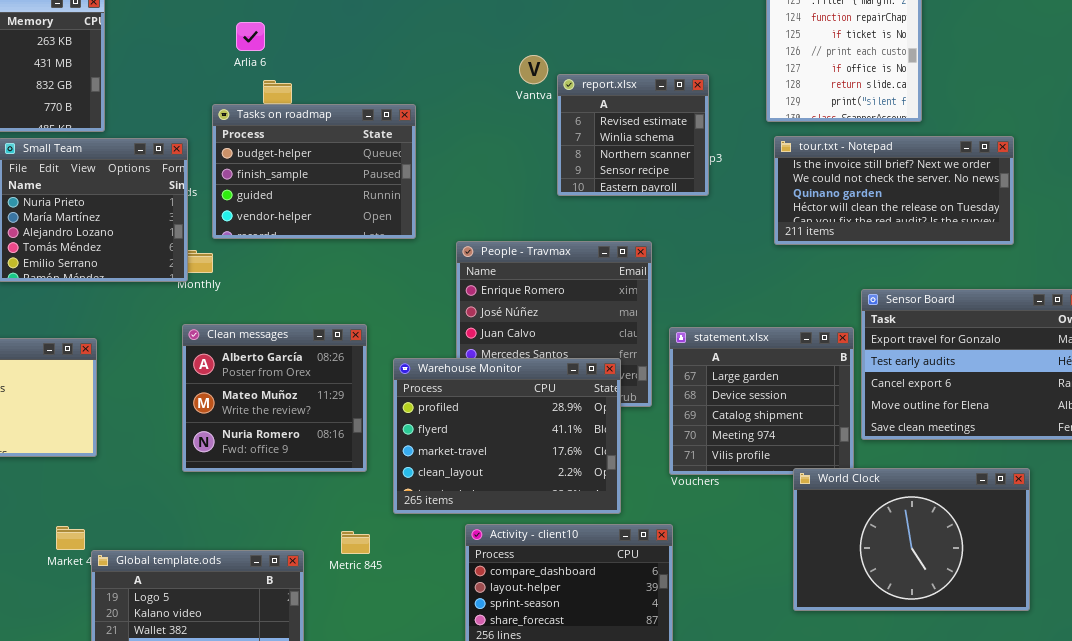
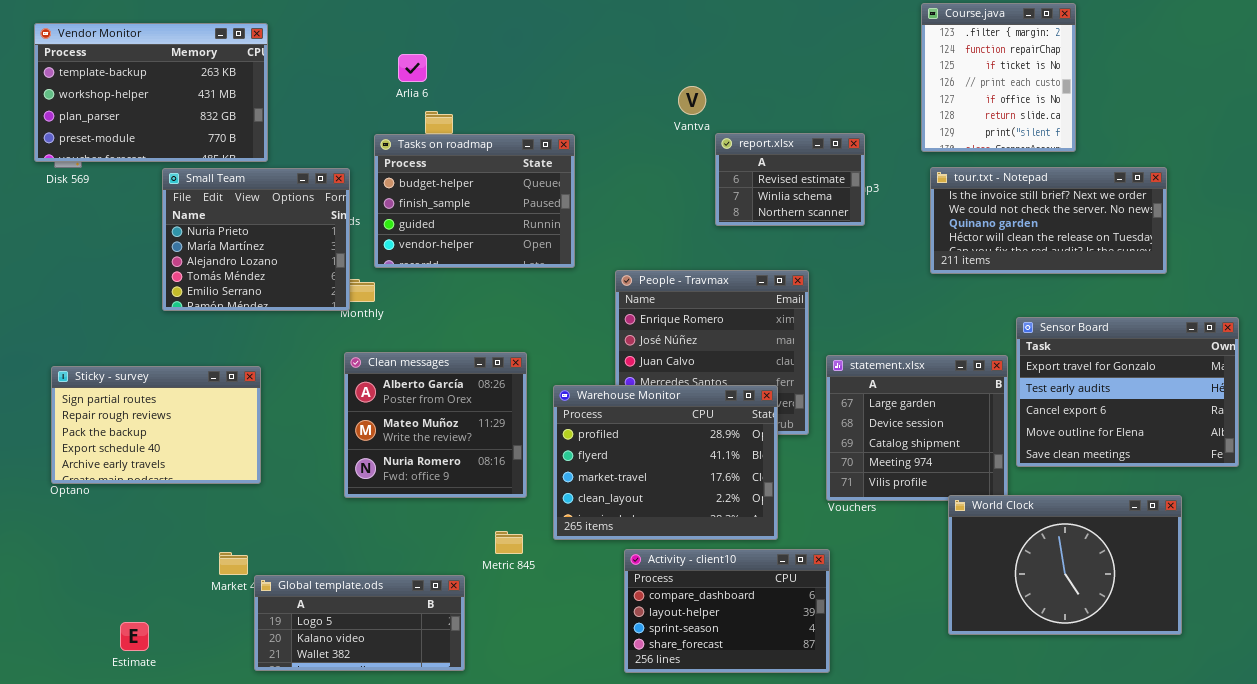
report.xlsx: [557,74,709,196] -> [715,133,865,226], resized
Metric 845: [341,531,370,554] -> [495,531,523,554], moved

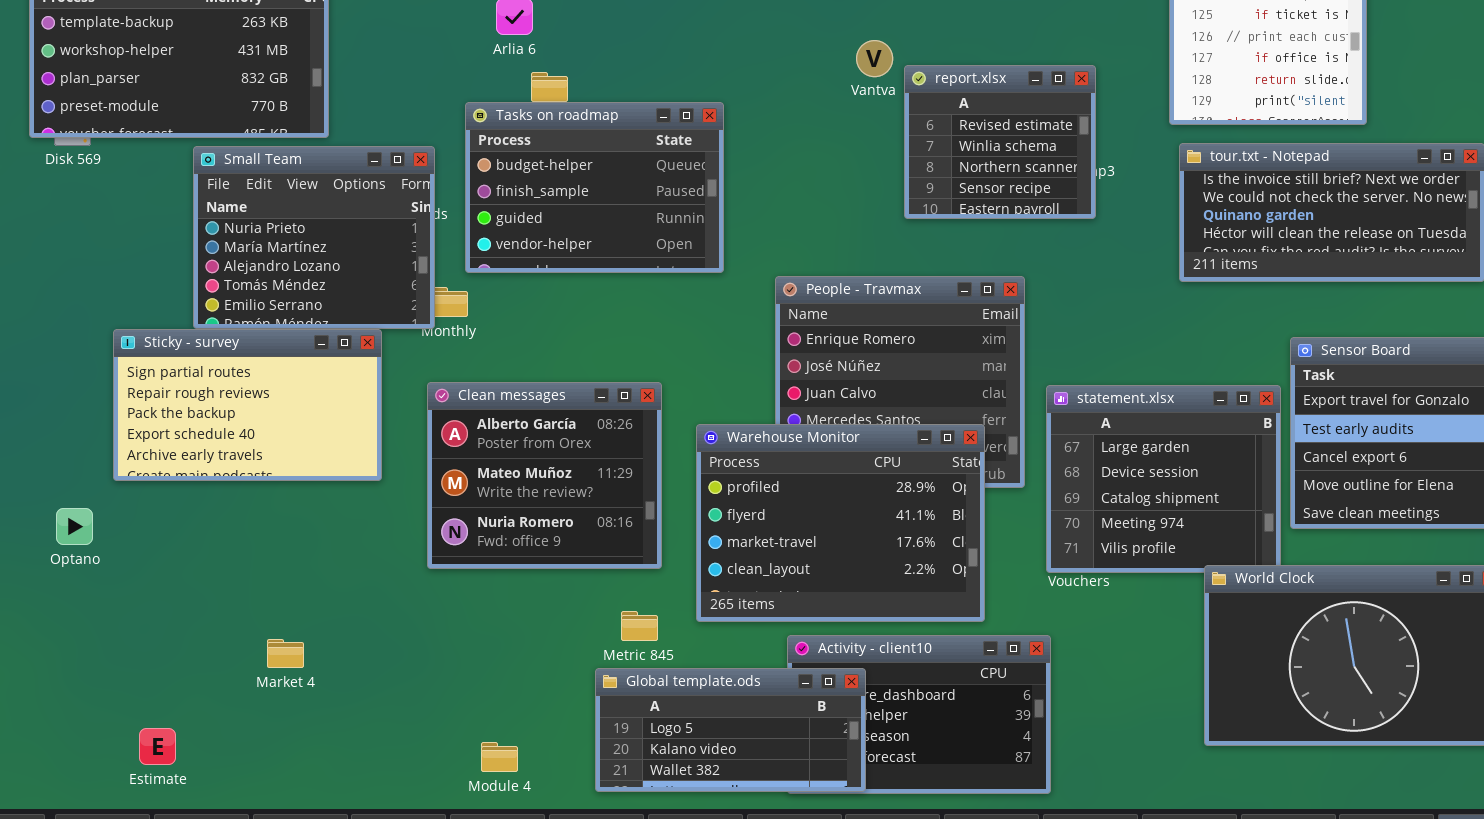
report.xlsx: [715,133,865,226] -> [904,65,1096,219], resized
Sticky - survey: [51,366,261,484] -> [113,329,382,481], moved
Global template.ods: [254,575,465,671] -> [595,668,866,792], moved

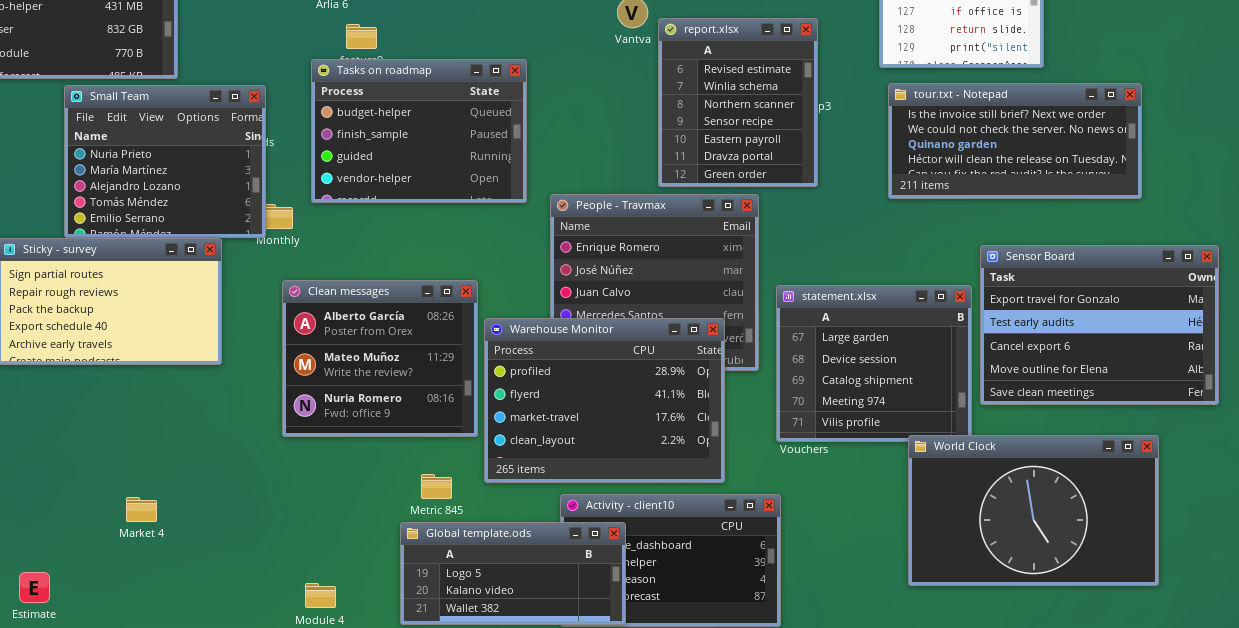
report.xlsx: [904,65,1096,219] -> [658,18,818,187], resized
Tasks on roadmap: [465,102,724,273] -> [311,59,527,203], moved
Clean messages: [427,382,662,569] -> [282,280,478,437], moved

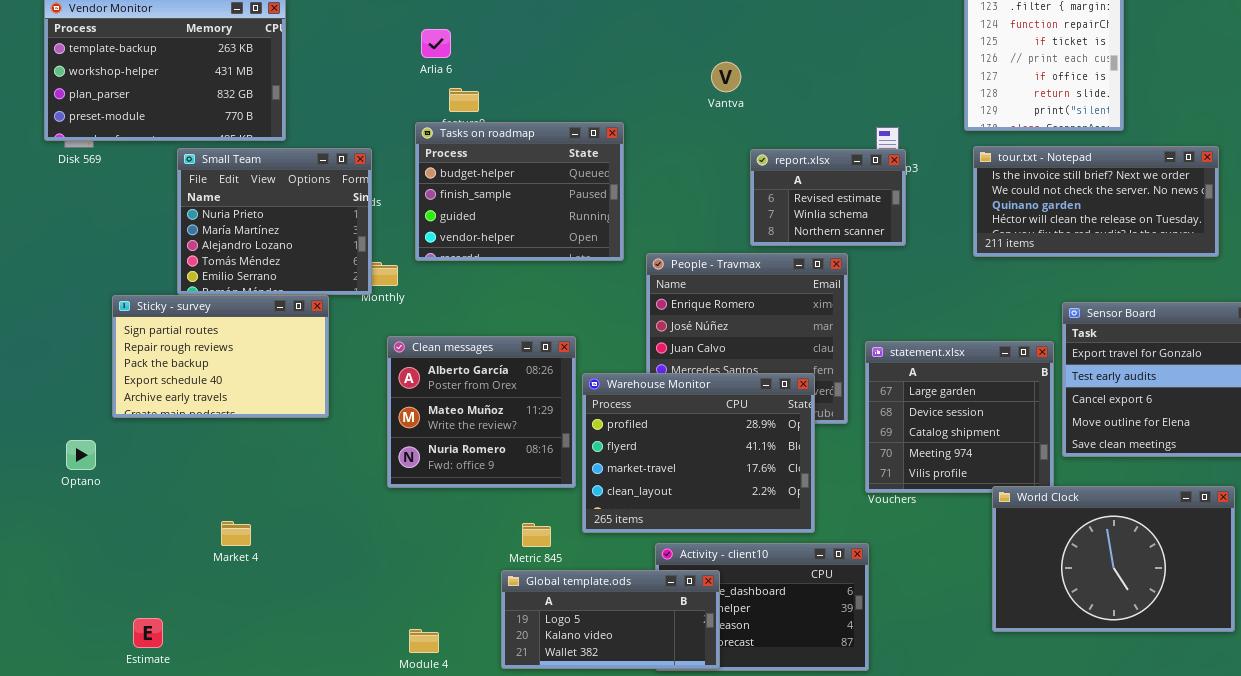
report.xlsx: [658,18,818,187] -> [750,149,906,246], resized
Market 4: [126,497,157,522] -> [221,521,251,546], moved

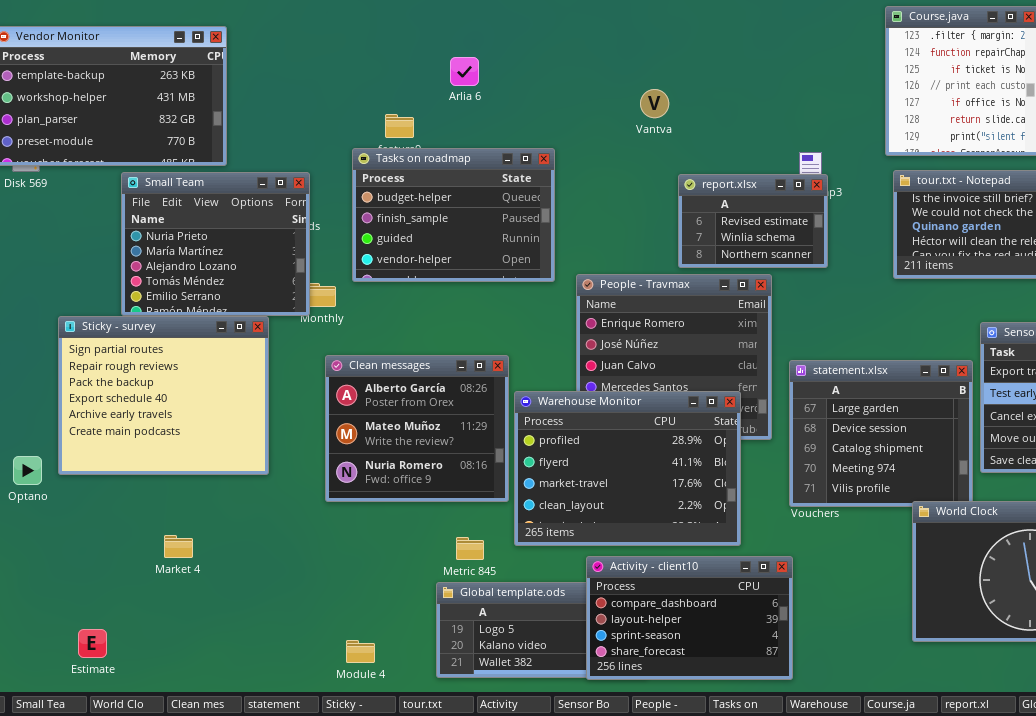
Arlia 6: [421,29,451,58] -> [450,57,479,86], moved
Sticky - survey: [112,295,329,418] -> [58,316,269,475], resized
Activity - client10: [655,543,869,671] -> [586,556,793,680], raised

